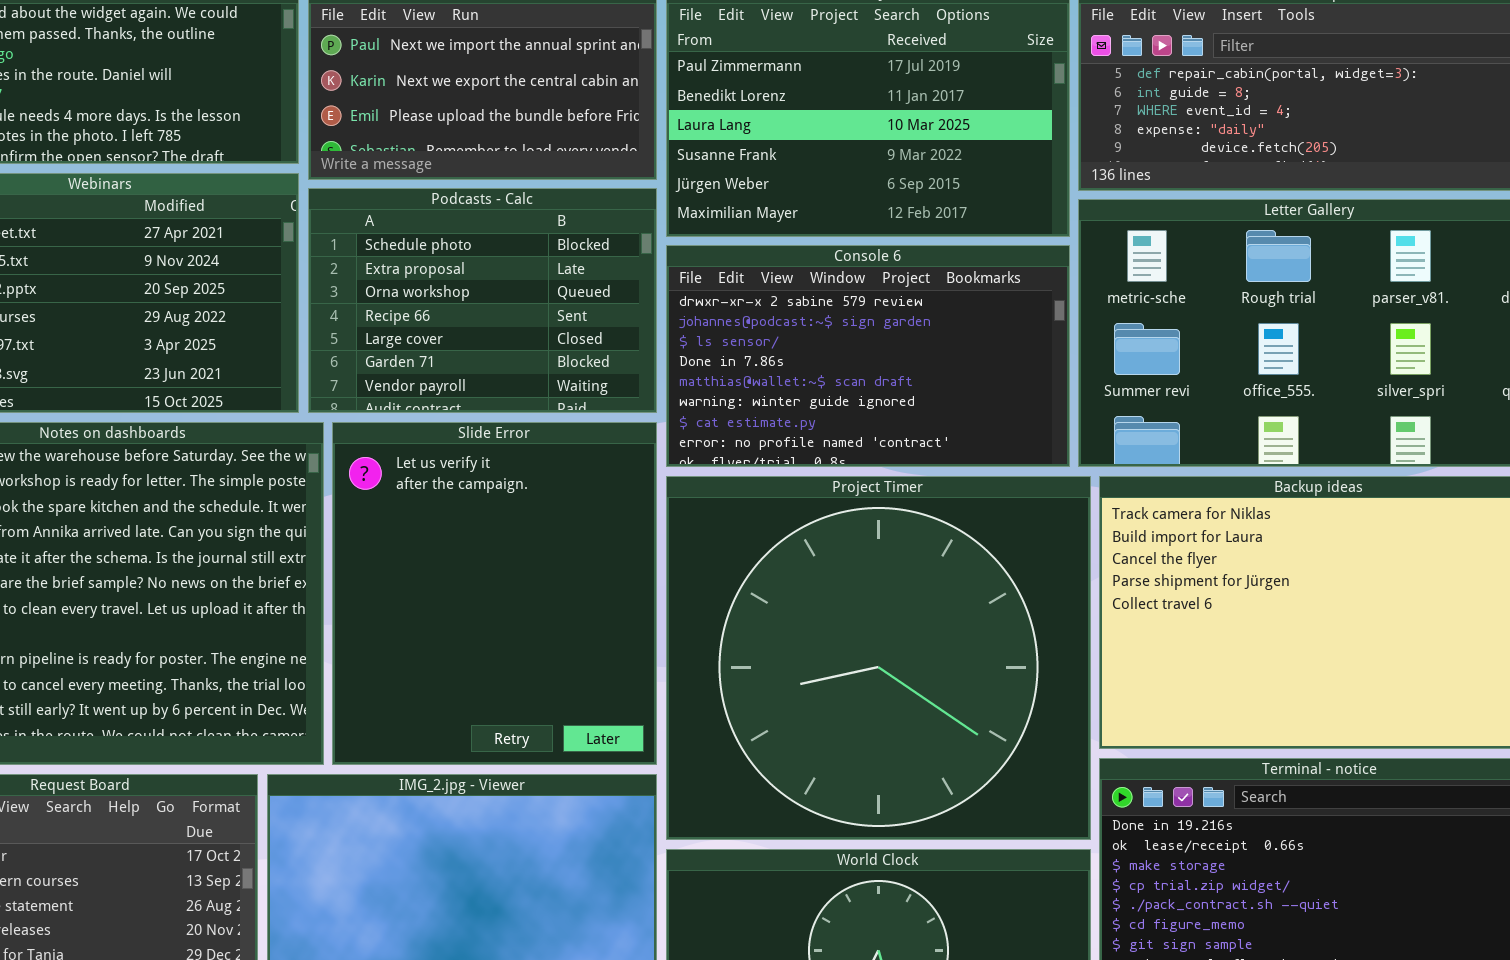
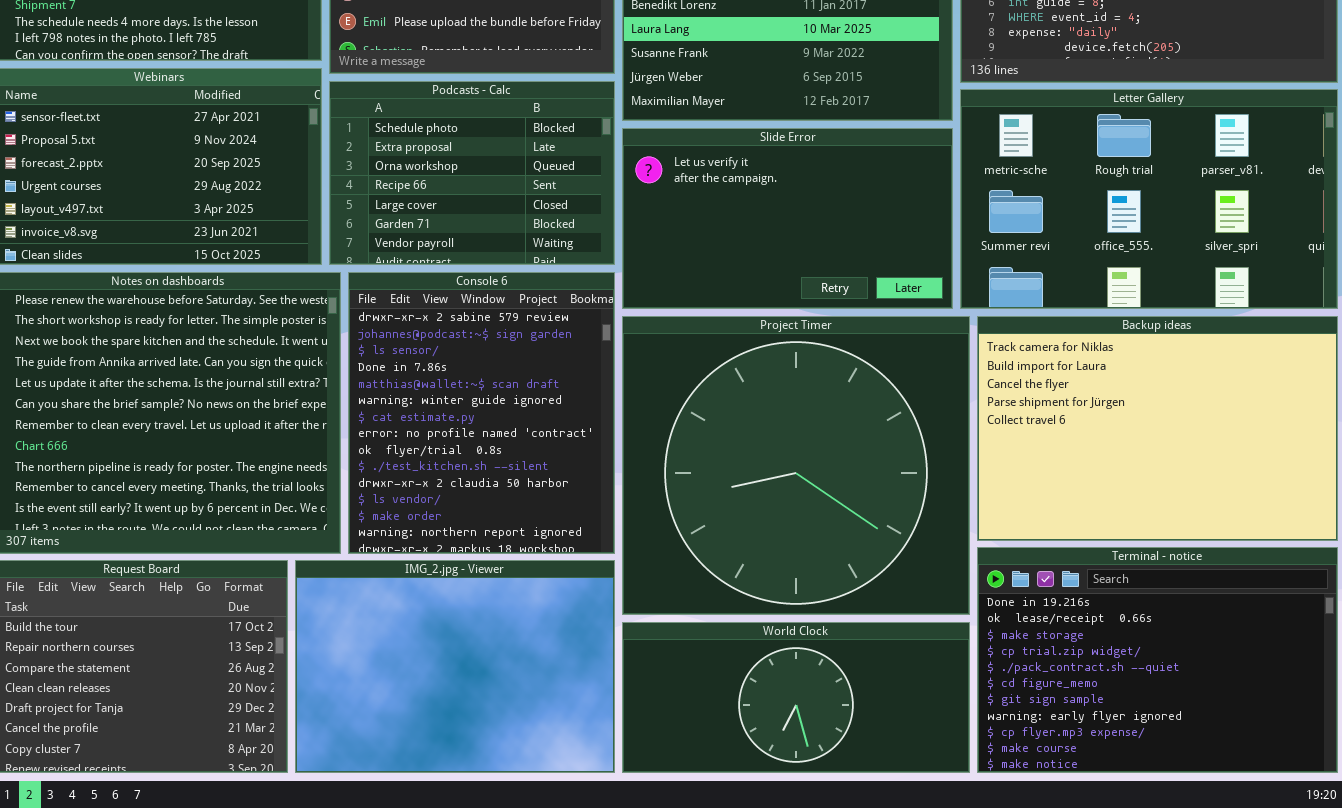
Console 6: [666,245,1070,467] -> [348,272,615,554], moved, resized
Slide Error: [332,422,657,765] -> [622,128,953,309], moved, resized

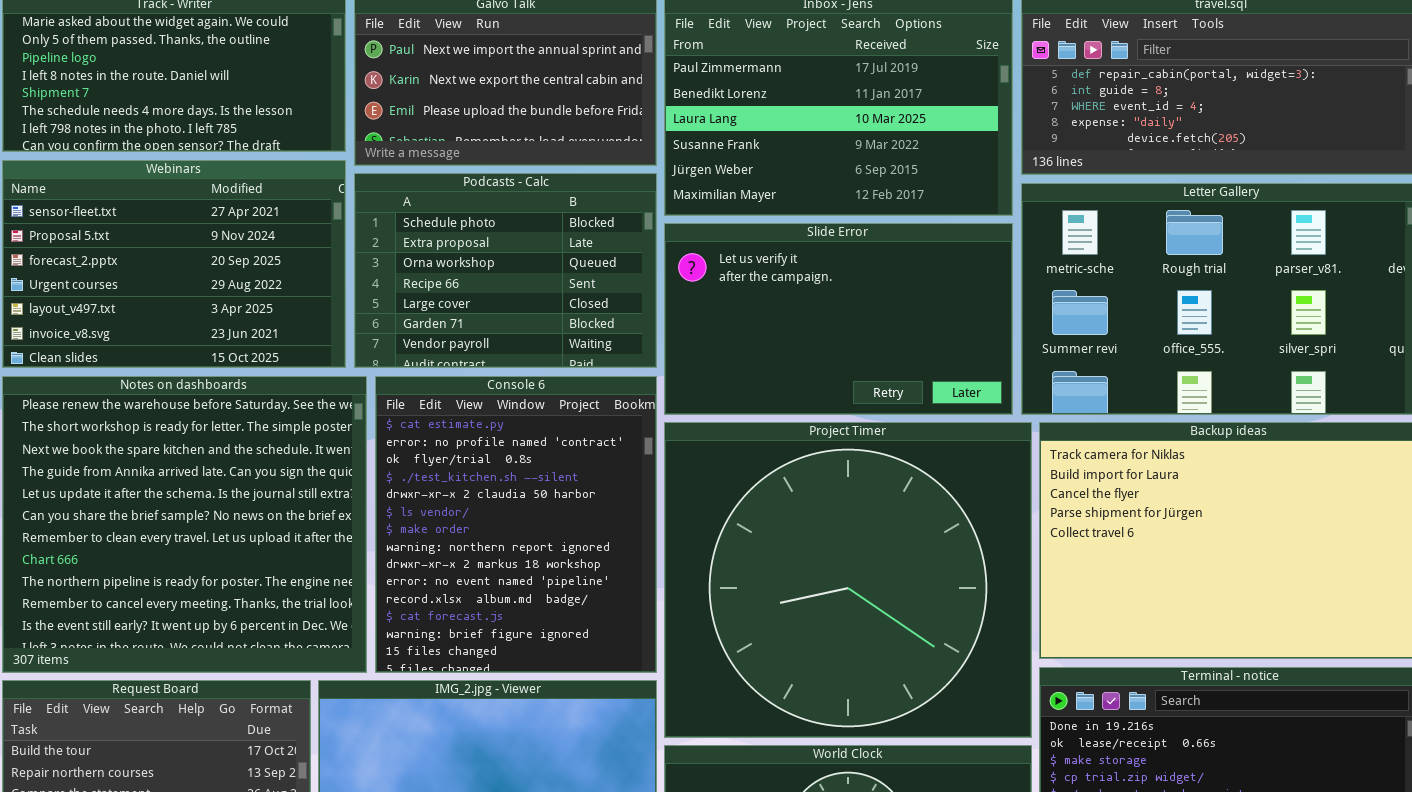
Console 6: [348,272,615,554] -> [375,376,657,673], scrolled down 6 rows

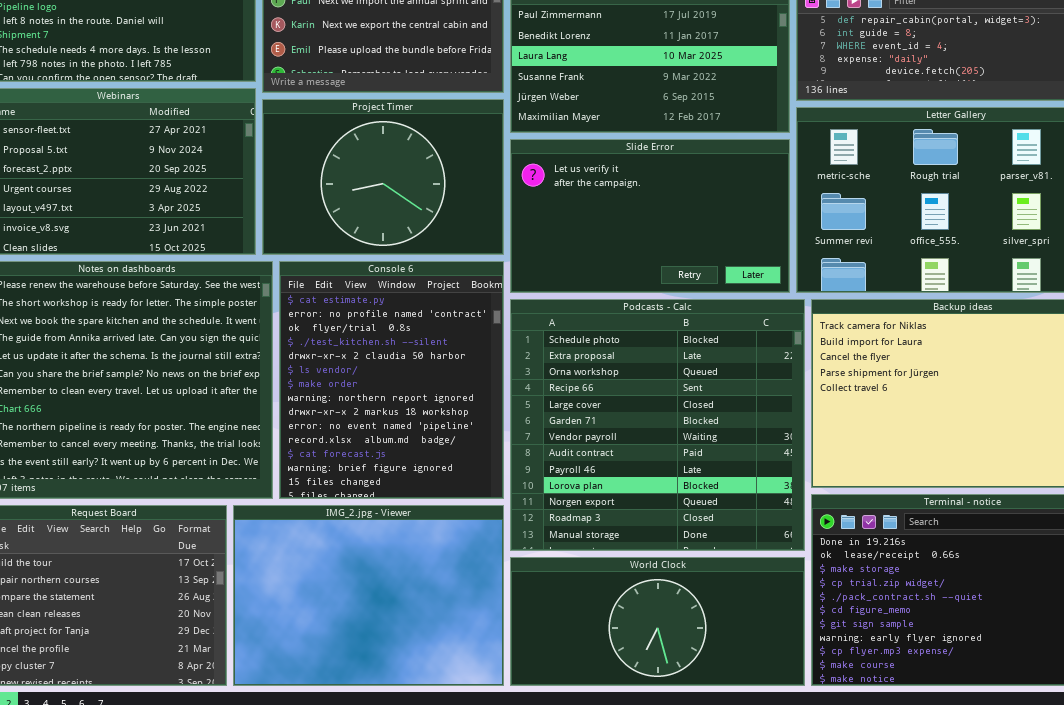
Podcasts - Calc: [354,173,657,368] -> [510,299,805,551], moved, resized
Project Timer: [664,422,1032,738] -> [262,99,504,255], moved, resized

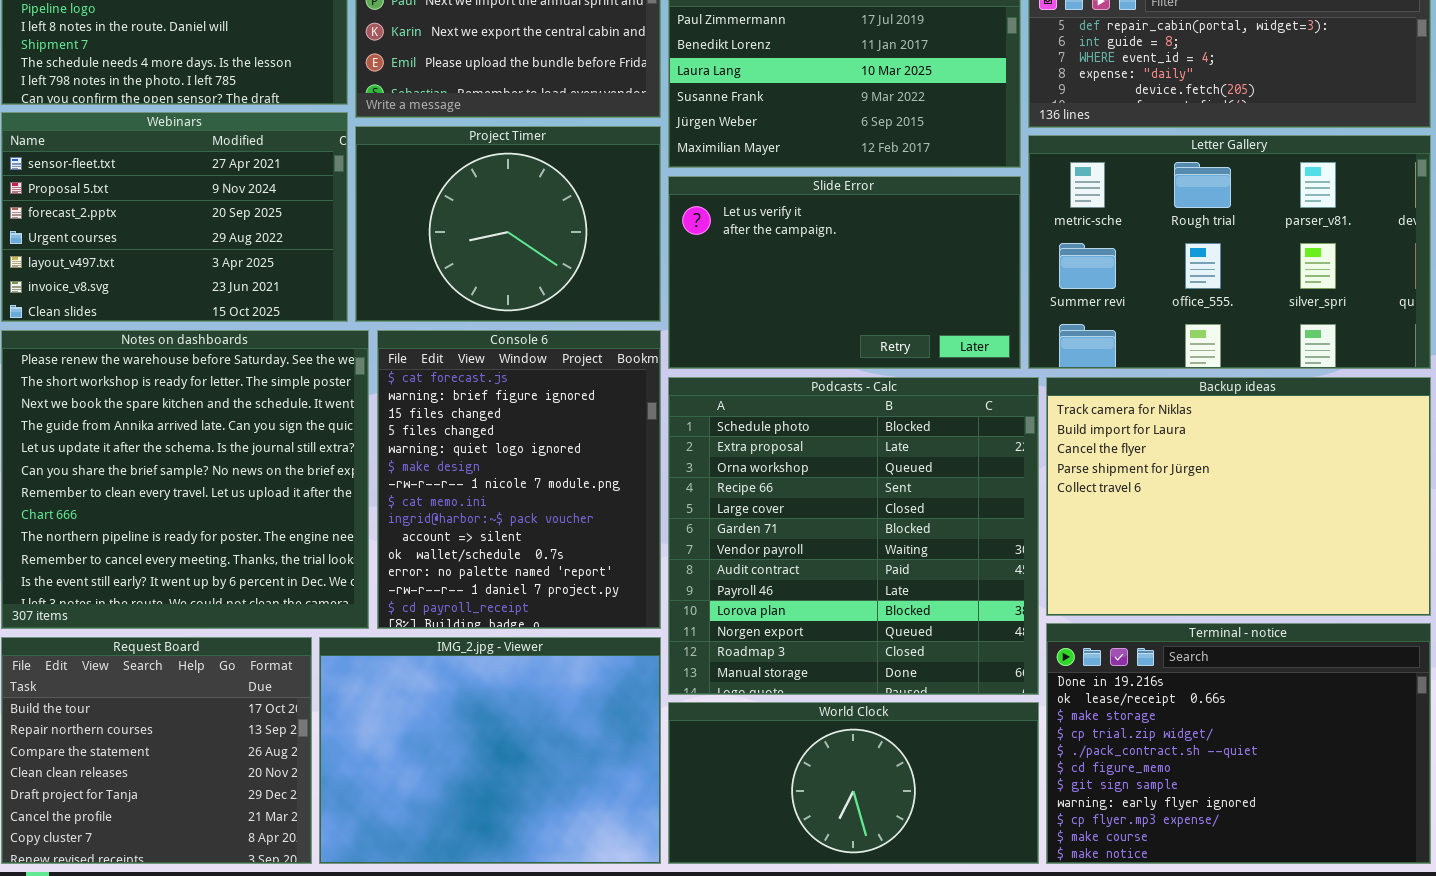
Console 6: [279,261,504,499] -> [377,330,661,629], scrolled down 11 rows

